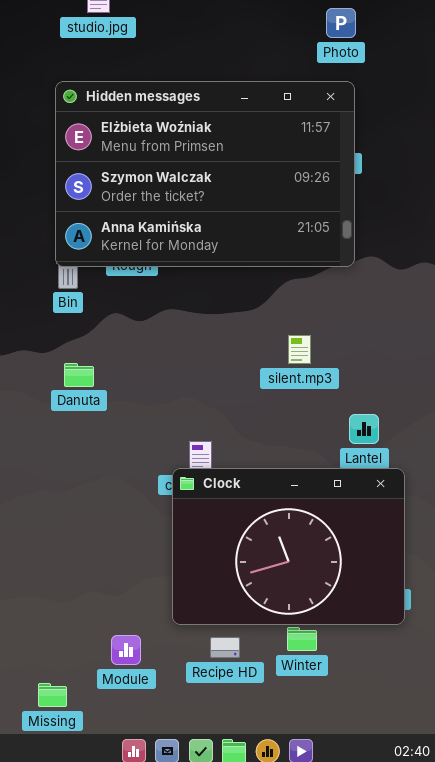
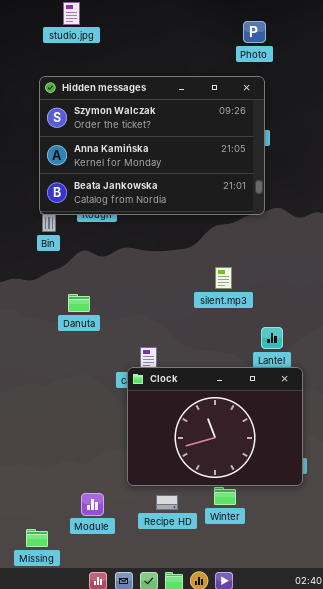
Hidden messages: [55,81,355,267] -> [39,76,265,215], scrolled down 1 row
Danuta: [64,363,94,387] -> [68,294,90,312], moved

